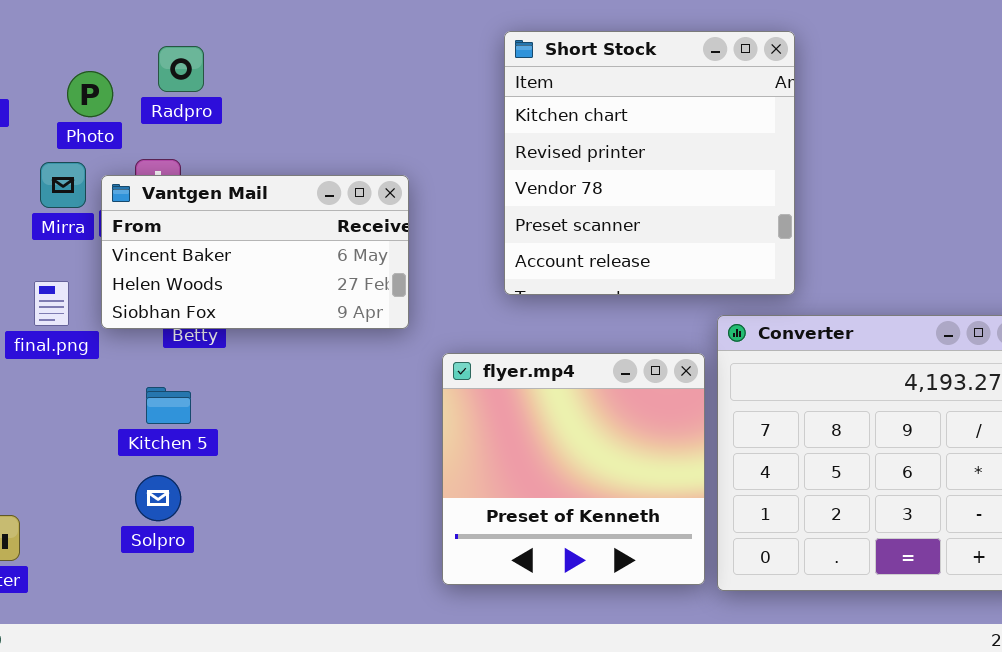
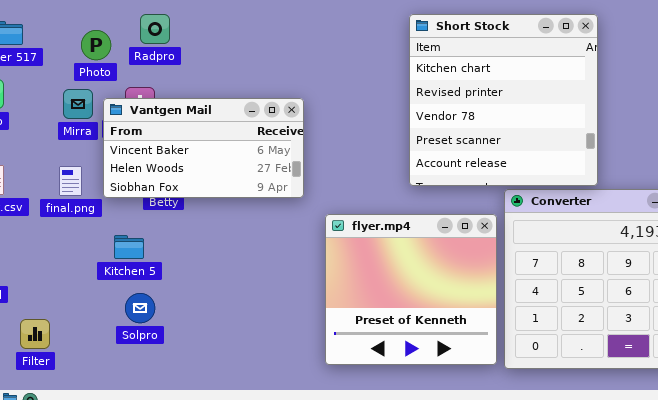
Short Stock: [504,31,795,295] -> [409,14,598,186], moved
Kitchen 5: [146,387,191,424] -> [114,235,144,259], moved

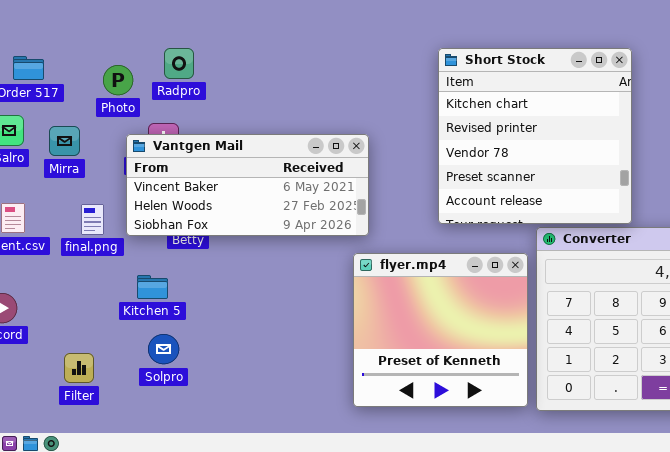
Mirra: [63,89,93,119] -> [49,126,80,156], moved
Vantgen Mail: [103,98,304,198] -> [126,134,369,236], resized
Filter: [20,319,50,349] -> [64,353,94,383], moved

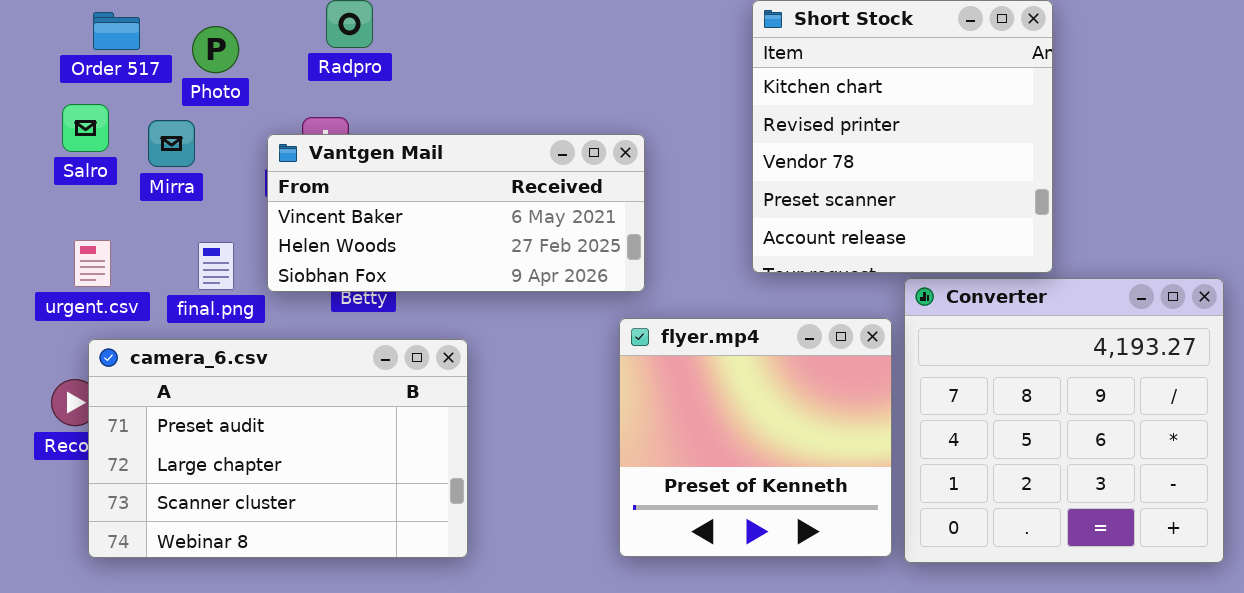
Photo: [103,65,133,95] -> [192,26,239,73], moved
camera_6.csv: none -> [88,339,468,558], opened

